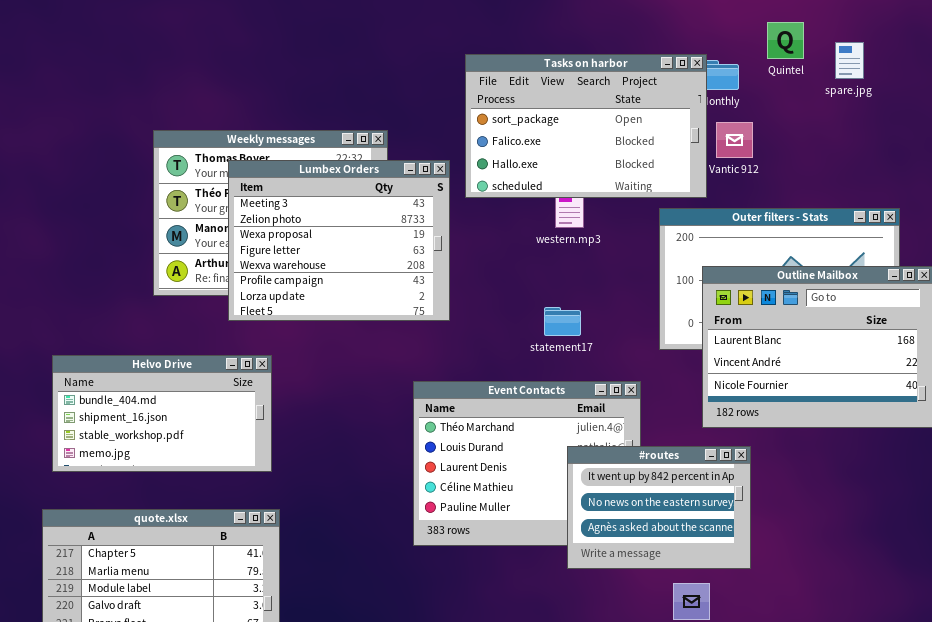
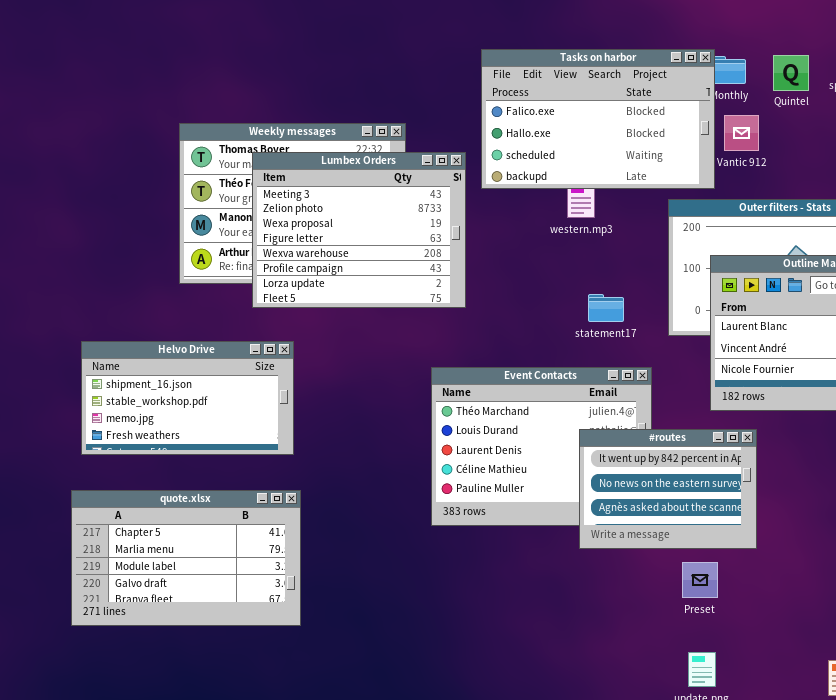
Quintel: [767,22,804,59] -> [773,55,809,91], moved
Tasks on harbor: [465,54,707,198] -> [481,49,715,189], scrolled down 1 row
statement17: [544,307,581,336] -> [588,294,624,322], moved
Helvo Drive: [52,355,272,472] -> [81,341,294,455], scrolled down 1 row

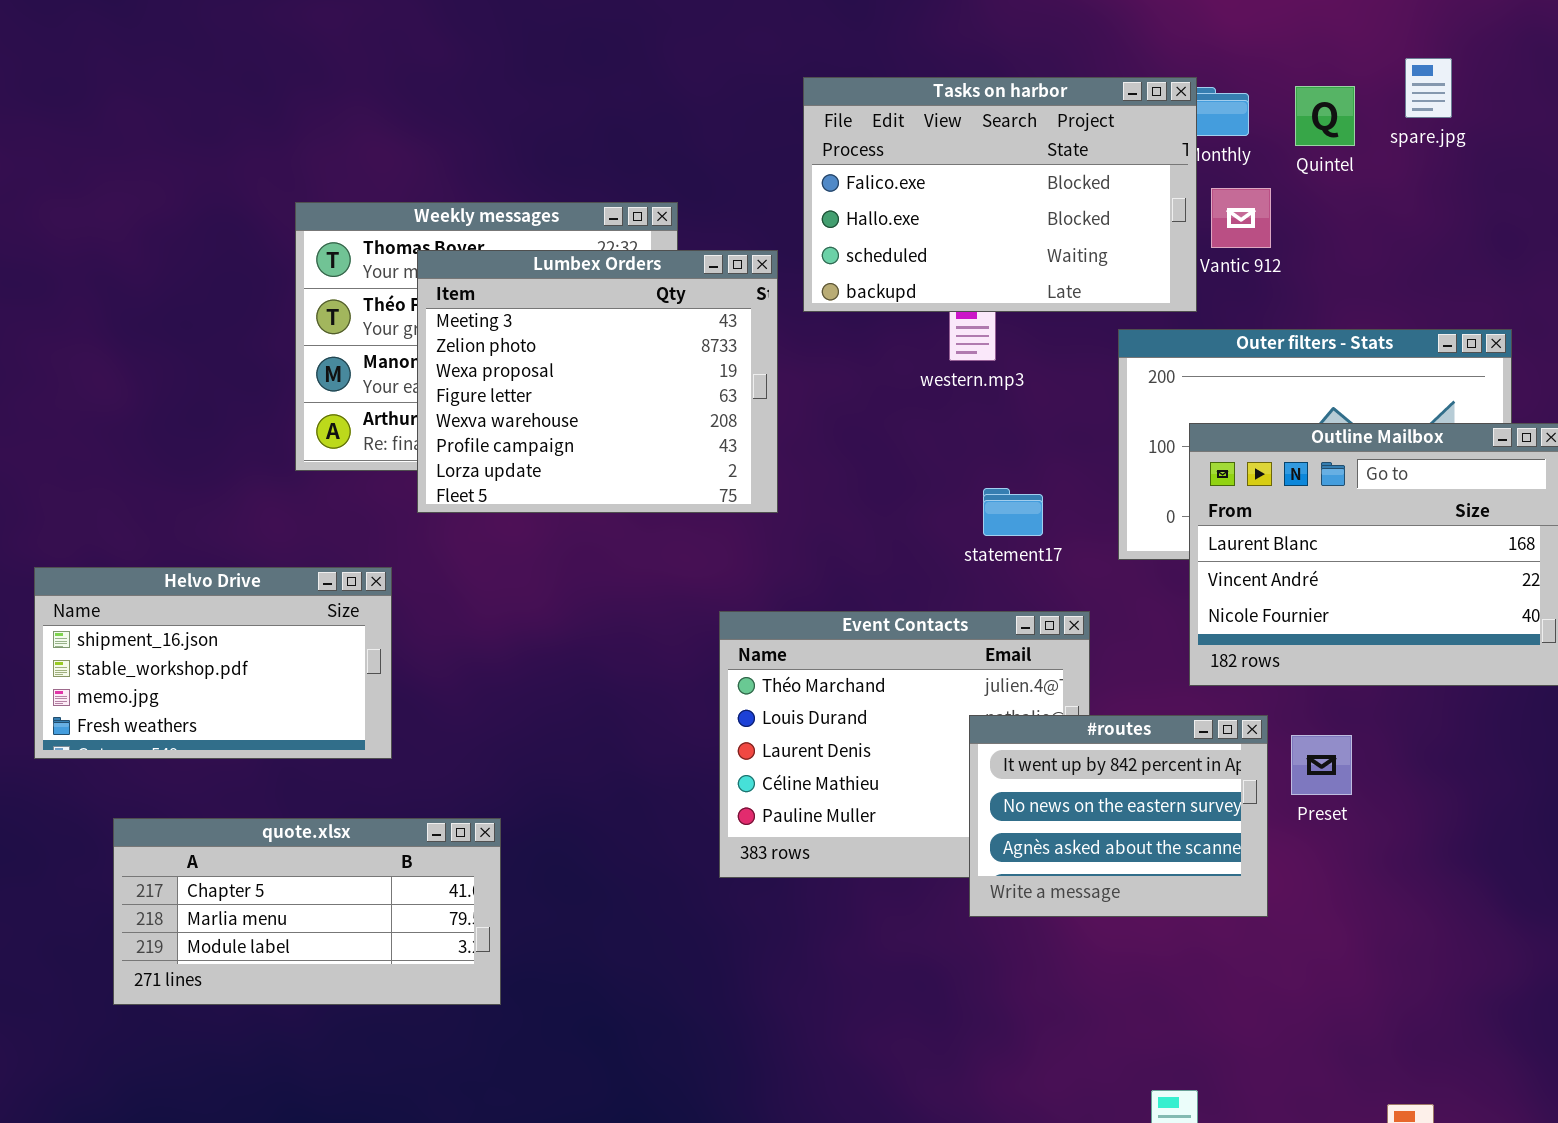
Helvo Drive: [81,341,294,455] -> [34,567,392,759], moved
quote.xlsx: [71,490,301,626] -> [113,818,501,1005], resized
Preset: [682,562,718,598] -> [1291,735,1352,795], moved

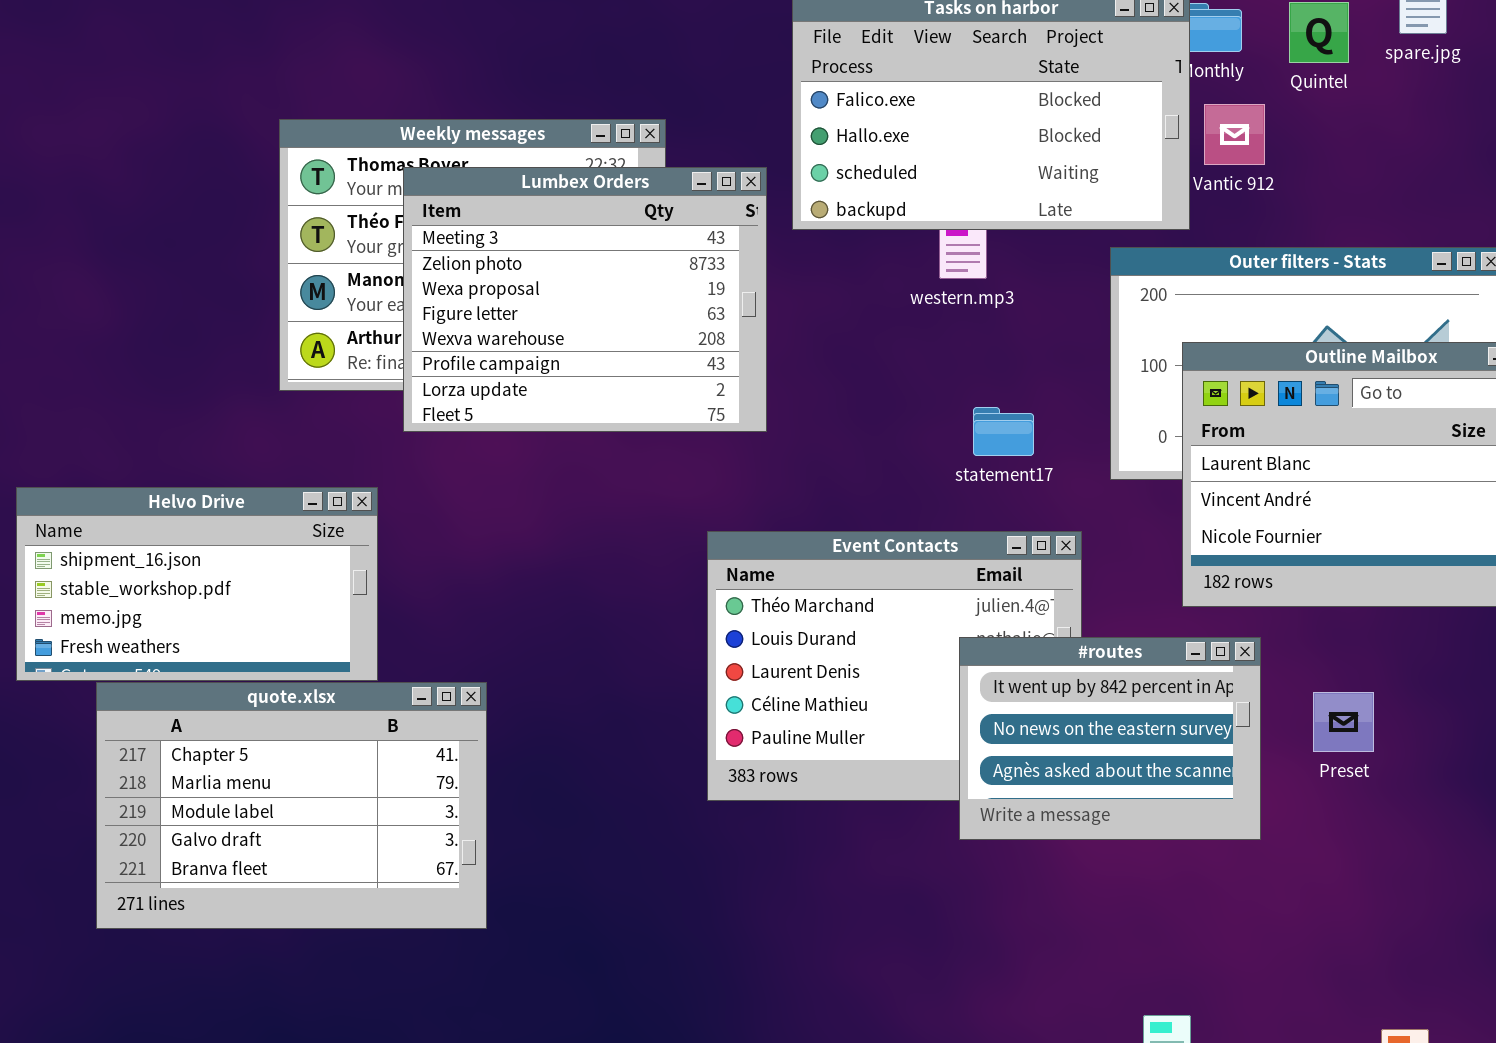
Preset: [1291,735,1352,795] -> [1313,692,1374,752], moved
quote.xlsx: [113,818,501,1005] -> [96,682,487,929], resized

